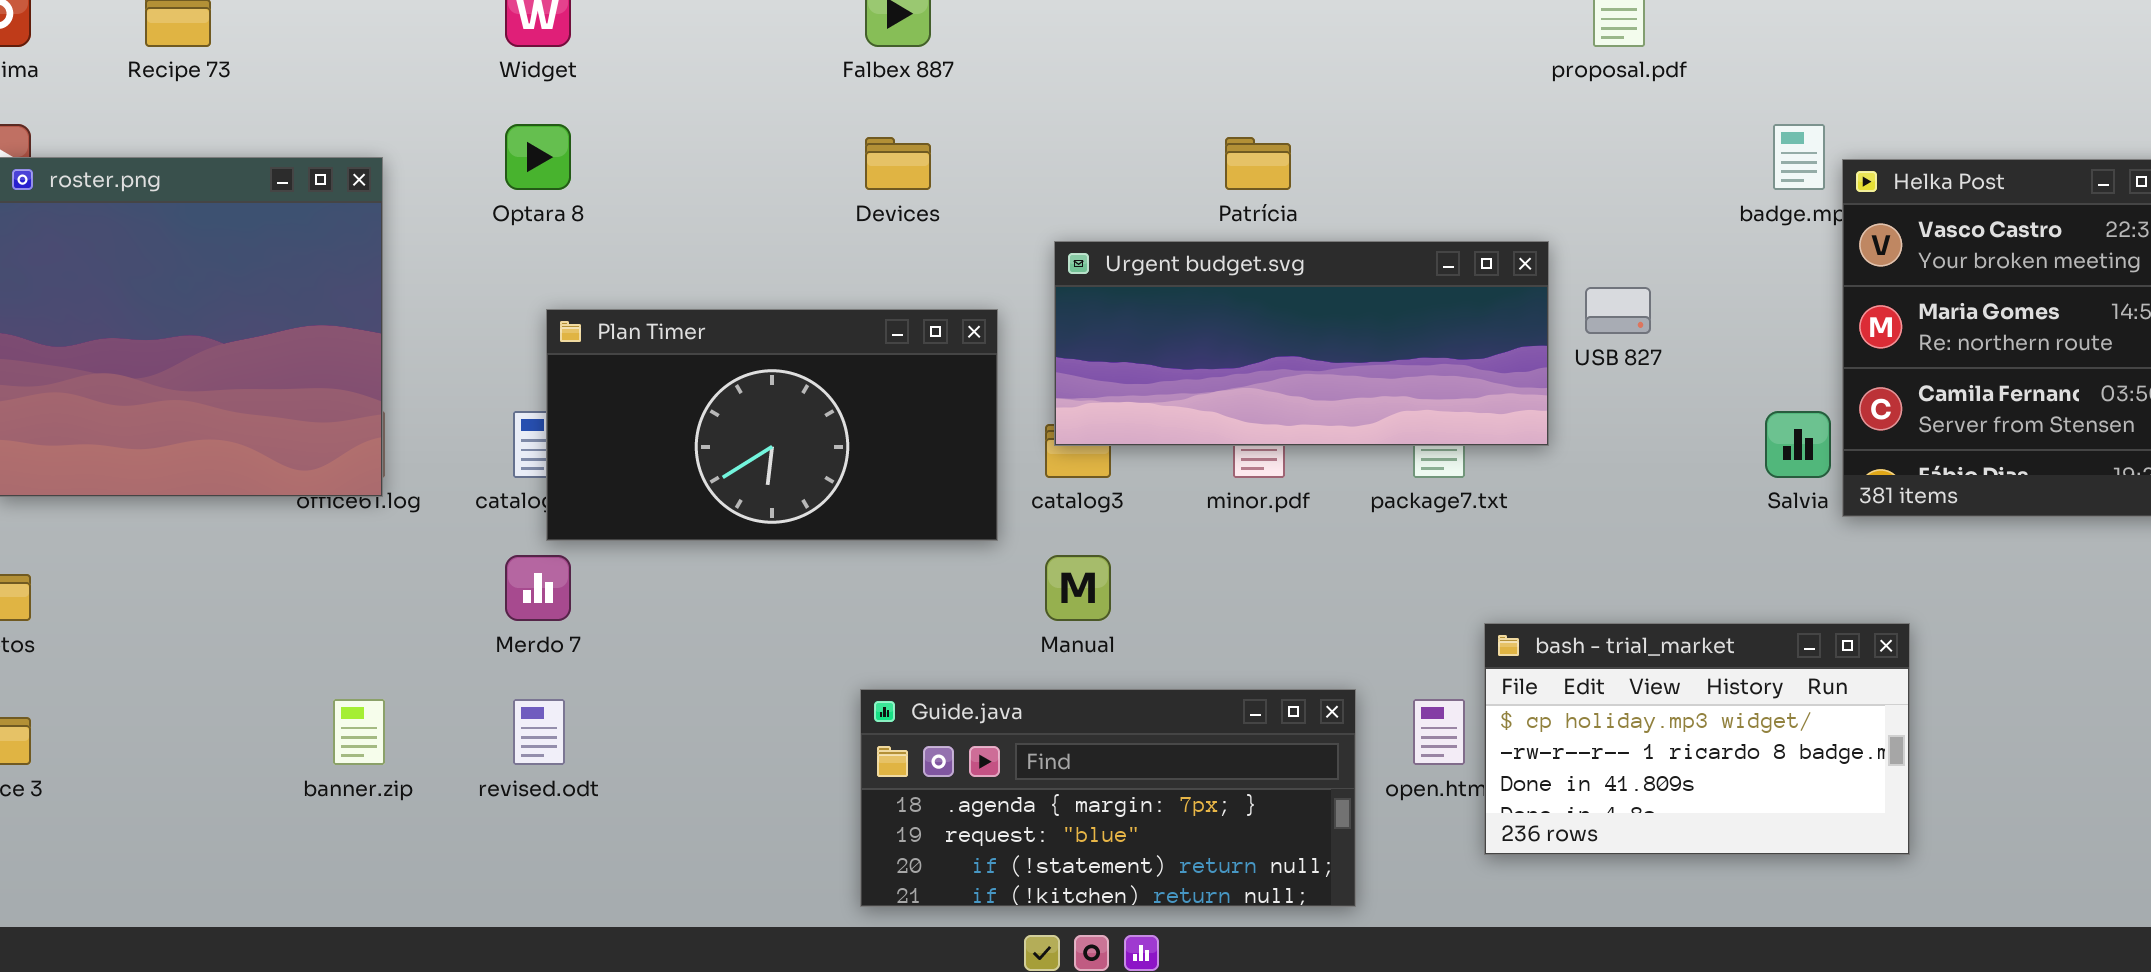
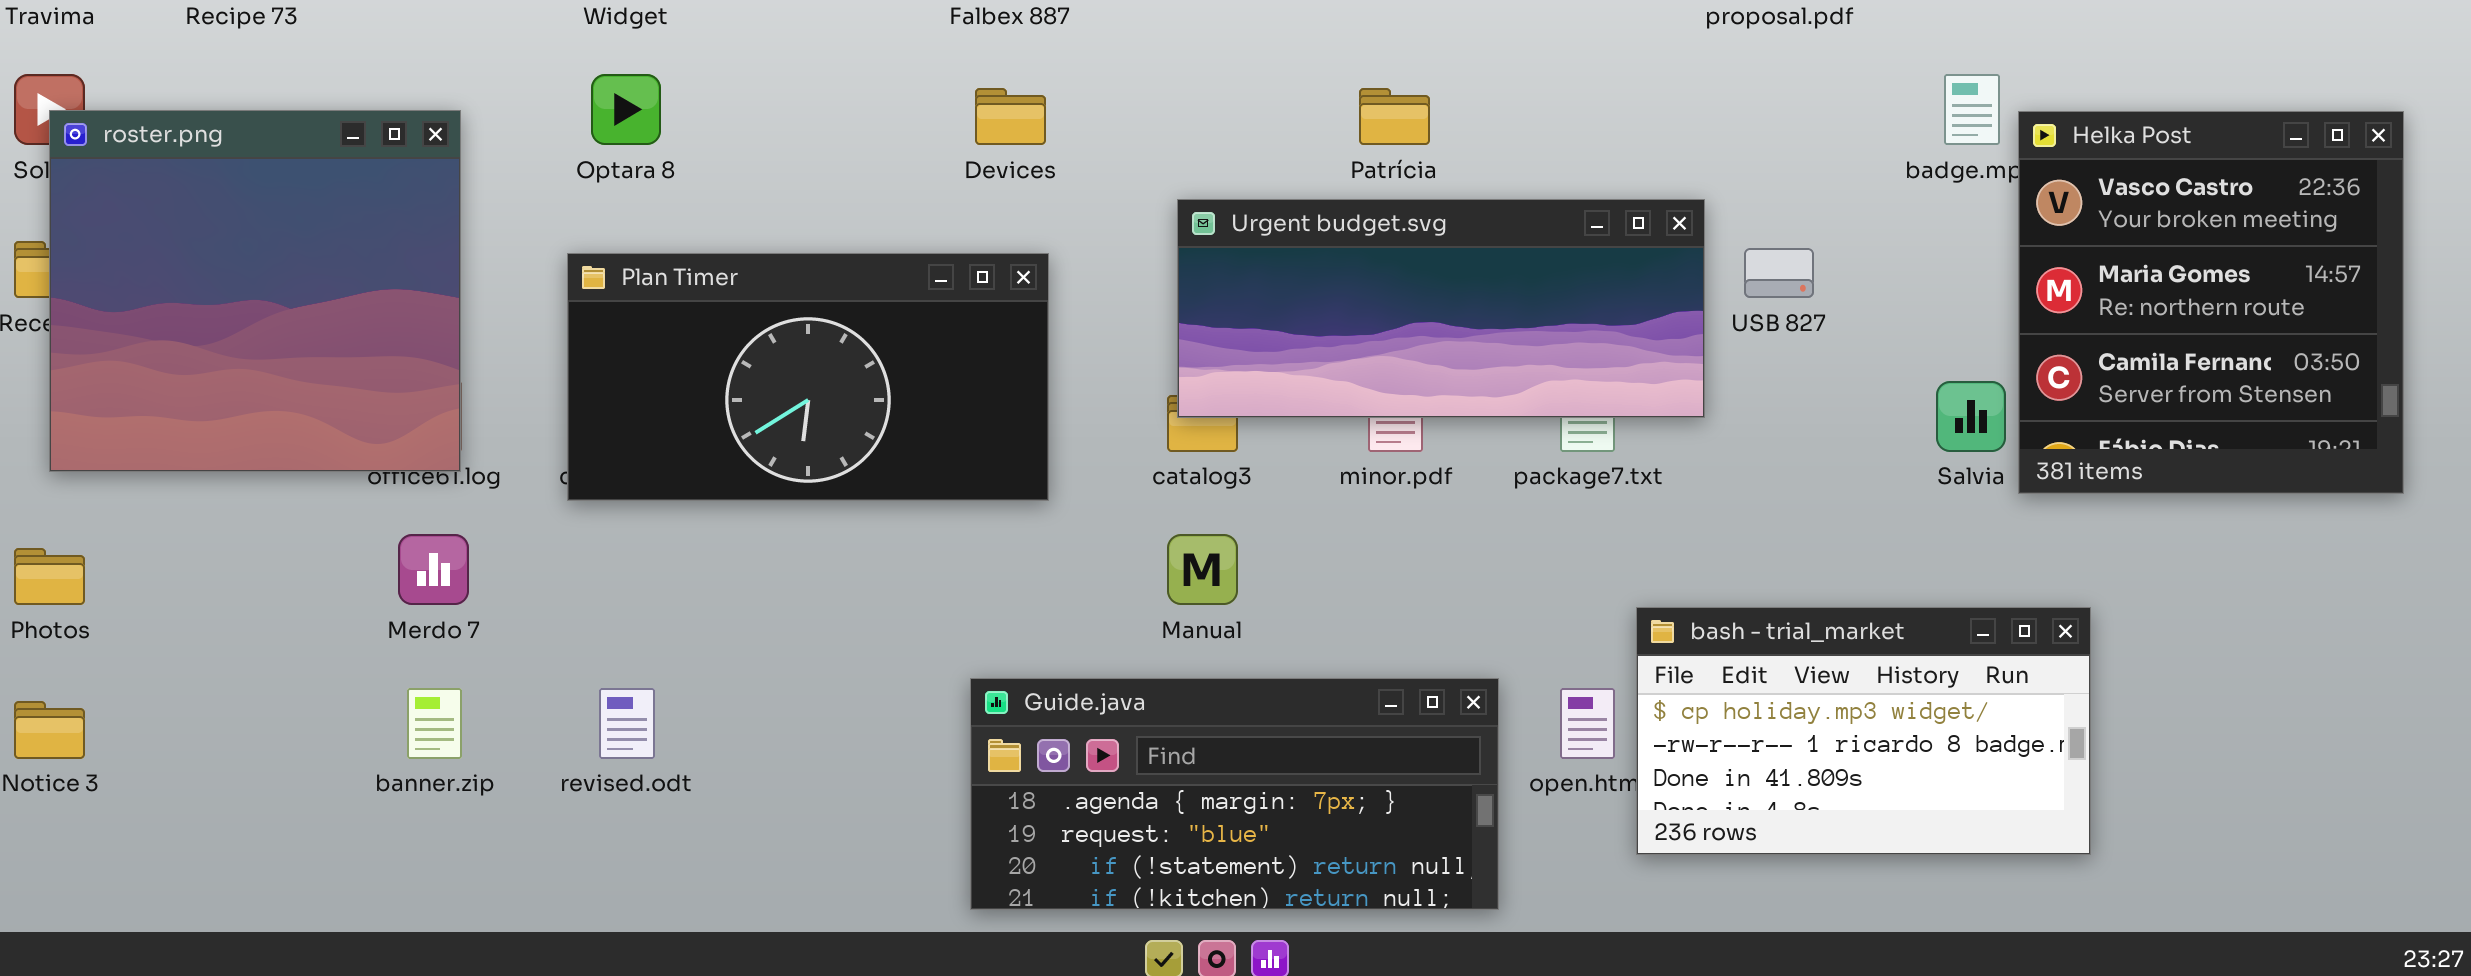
Plan Timer: [546,309,998,541] -> [567,253,1049,501], moved
Merdo 7: [505,555,571,621] -> [398,534,469,605], moved

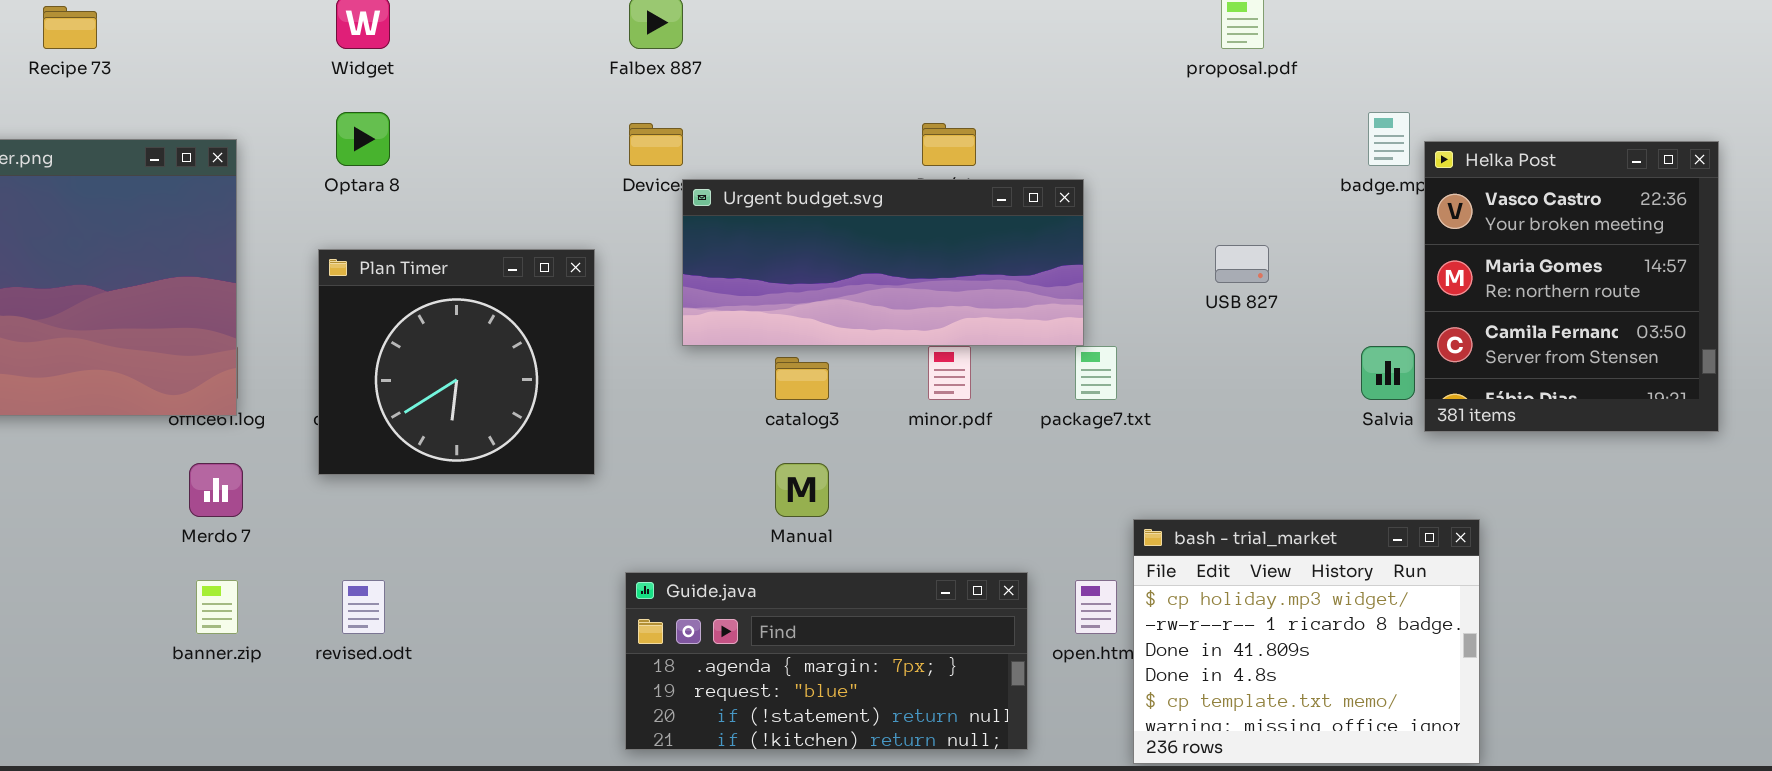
Urgent budget.svg: [1177,199,1705,418] -> [682,179,1084,346], moved
Plan Timer: [567,253,1049,501] -> [318,249,595,475], resized
bash - trial_market: [1636,607,2091,855] -> [1133,519,1480,764], resized

